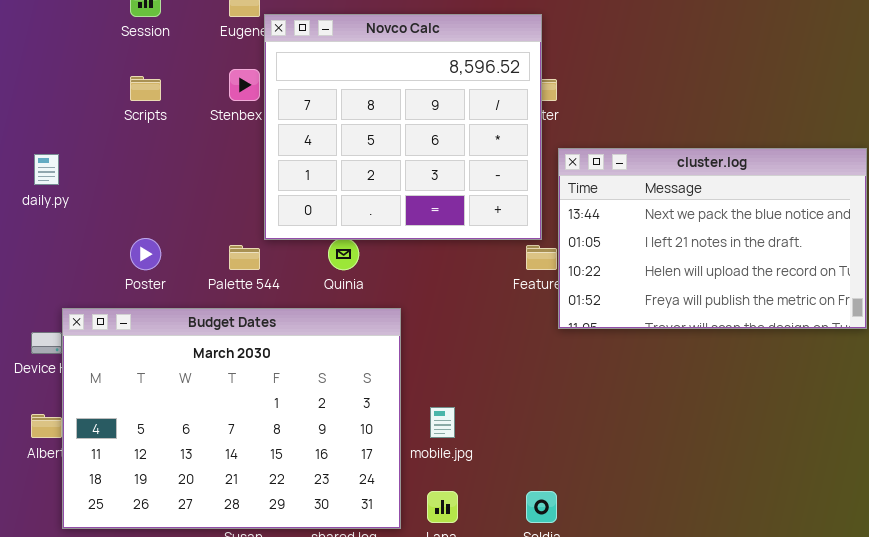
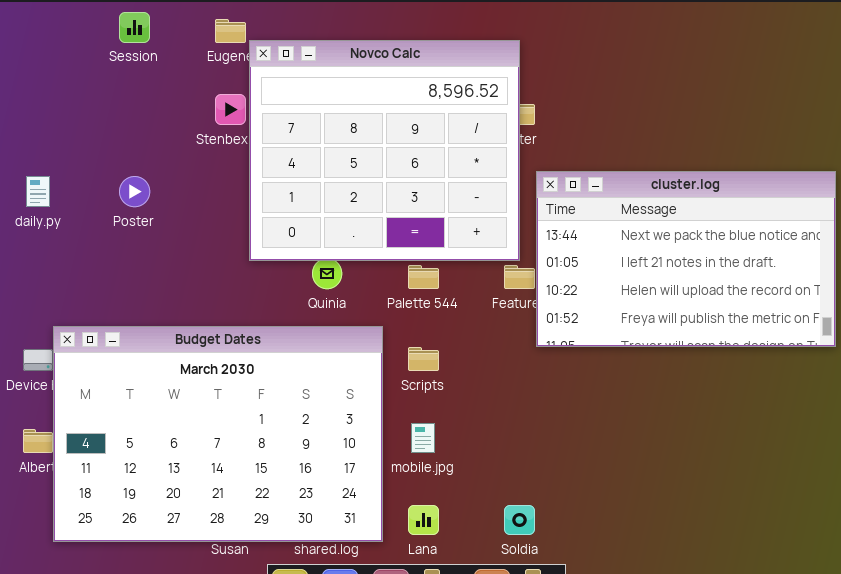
Scripts: [130,76,161,101] -> [408,347,439,371], moved
Poster: [130,238,161,270] -> [119,176,150,207], moved
Palette 544: [229,245,260,270] -> [408,265,439,289], moved

